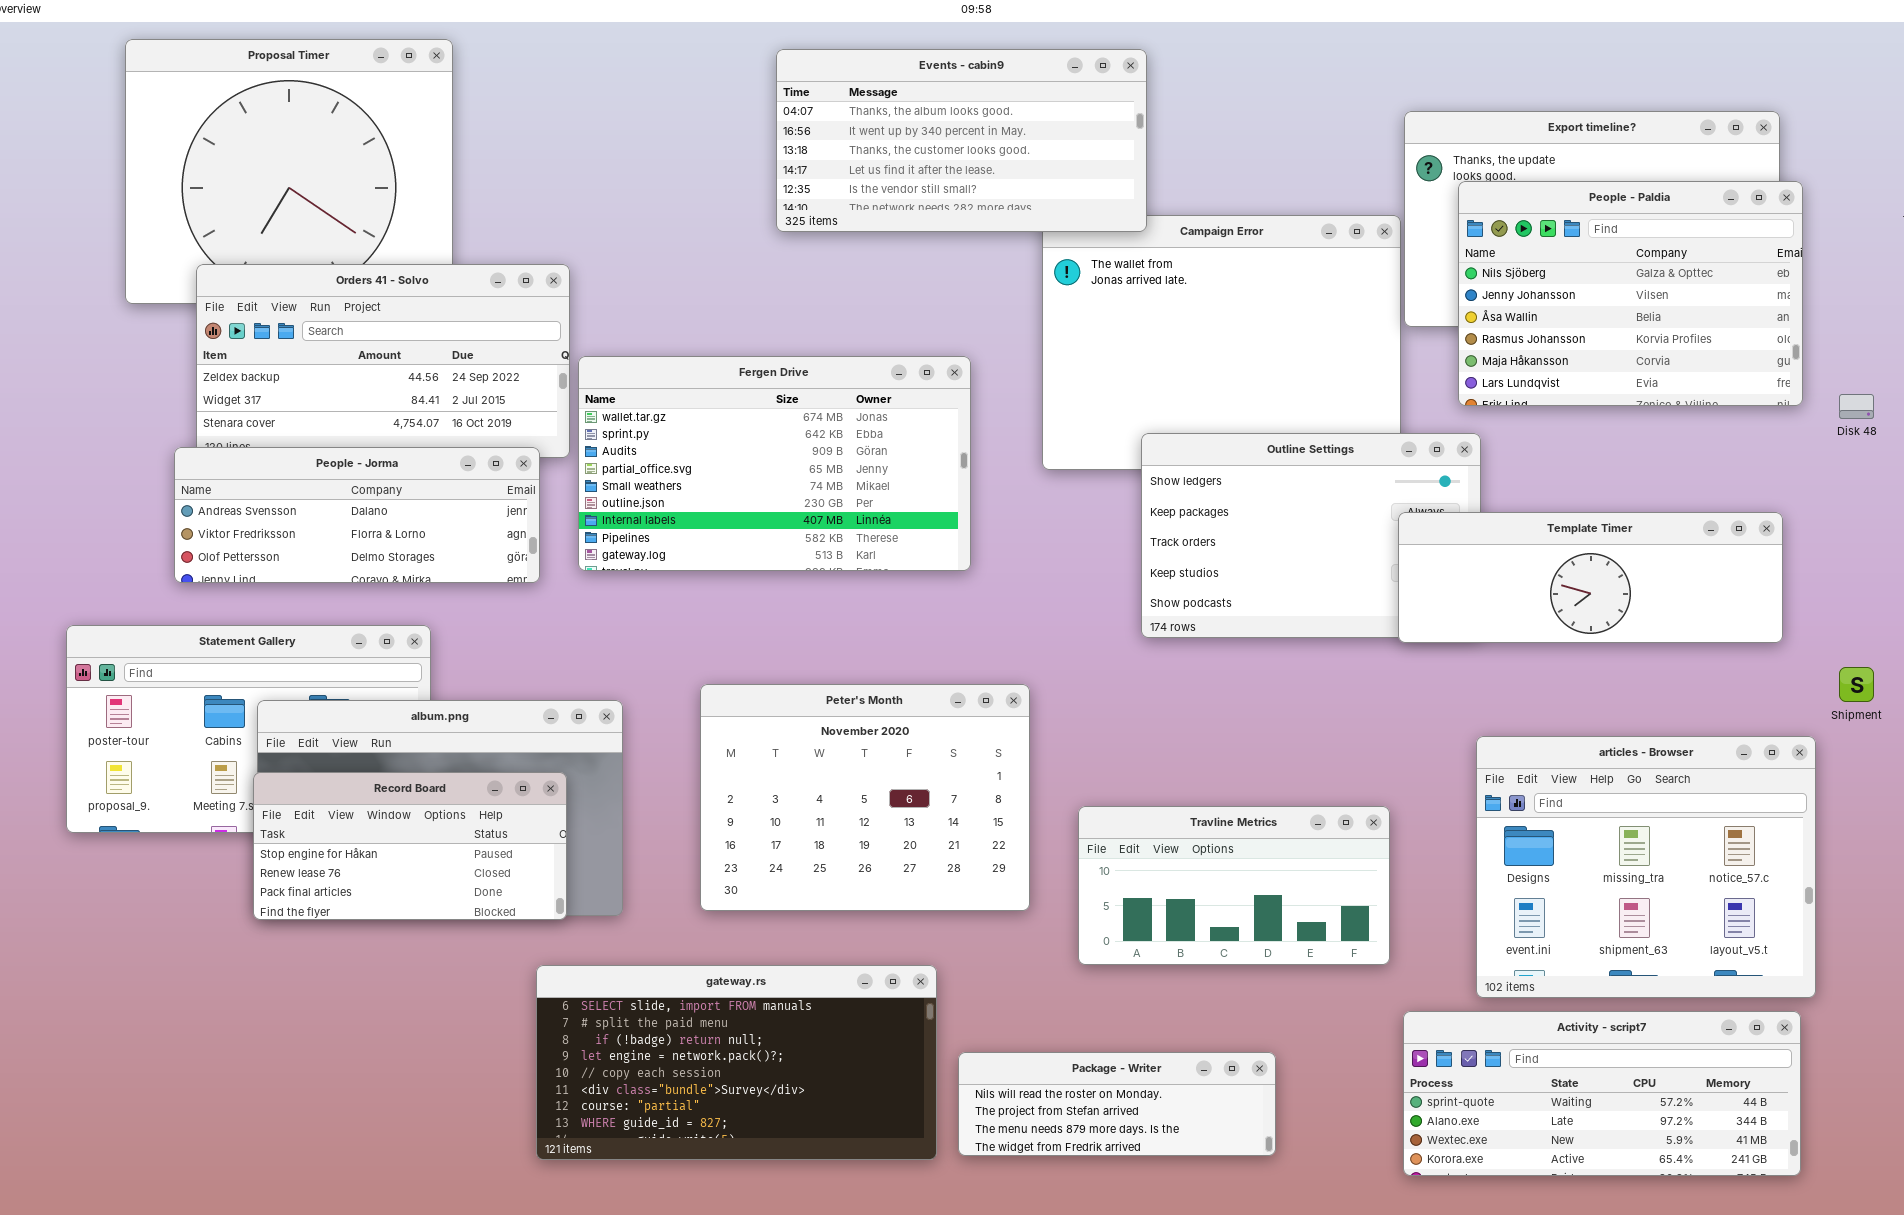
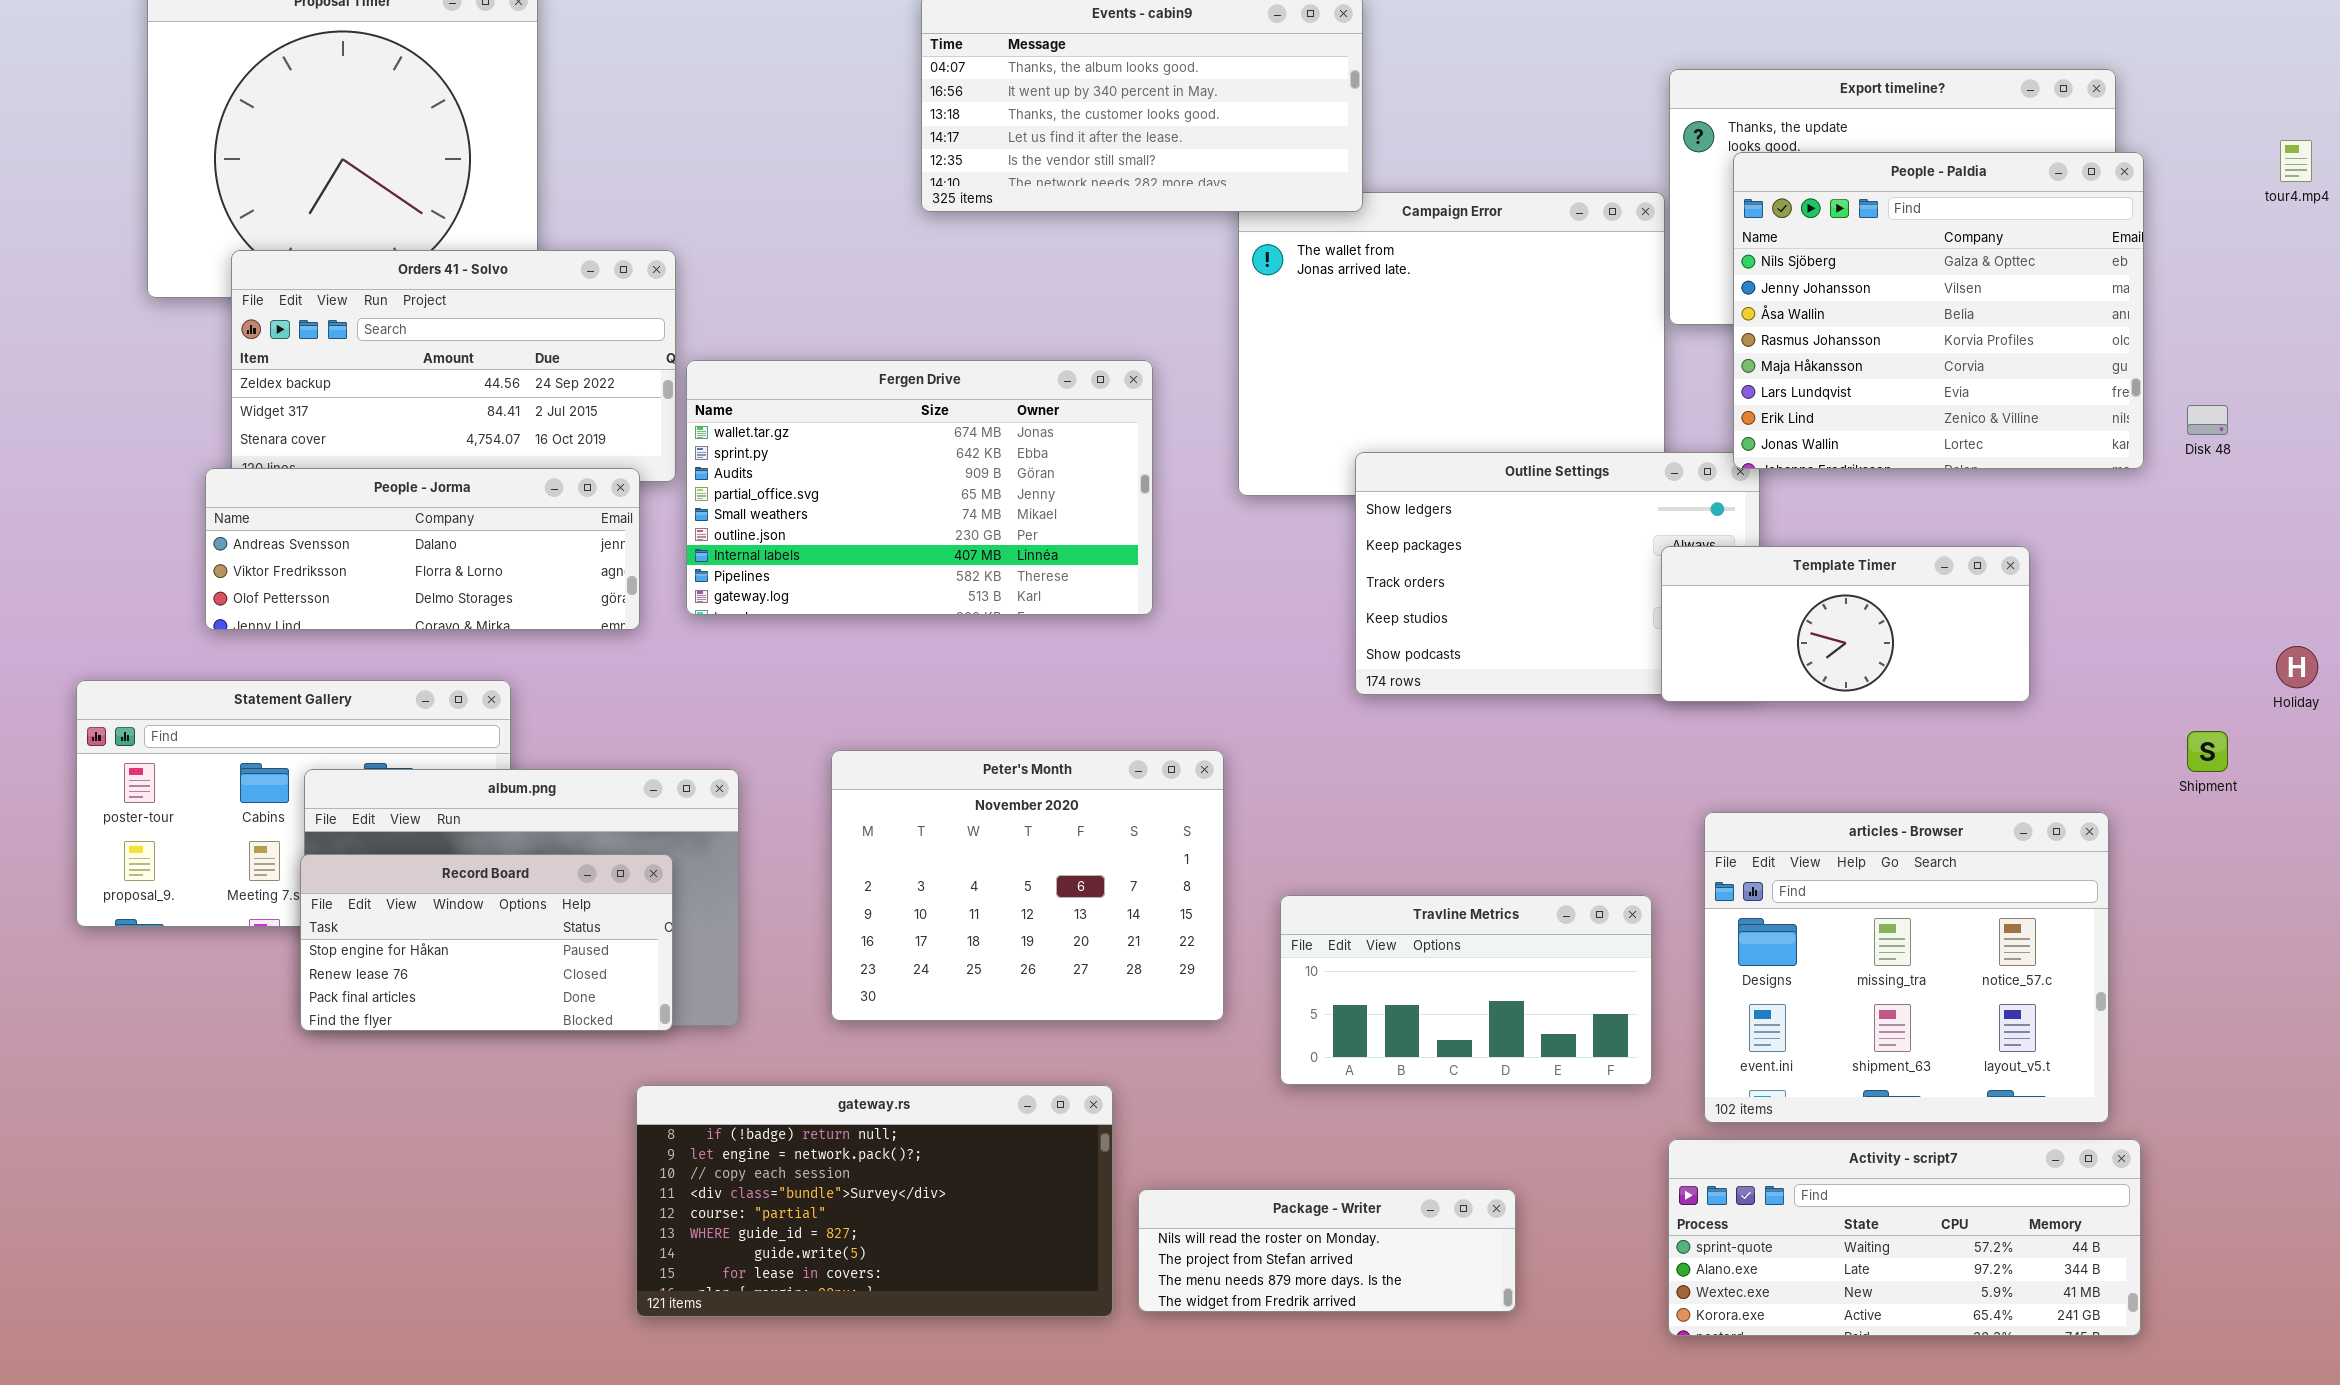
People - Paldia: [1458,181,1803,406] -> [1733,152,2144,469], resized
Template Timer: [1398,512,1783,643] -> [1661,546,2030,702], resized
articles - Browser: [1476,736,1816,998] -> [1704,812,2109,1123], moved
gateway.rs: [536,965,937,1160] -> [636,1085,1113,1317], scrolled down 2 rows

